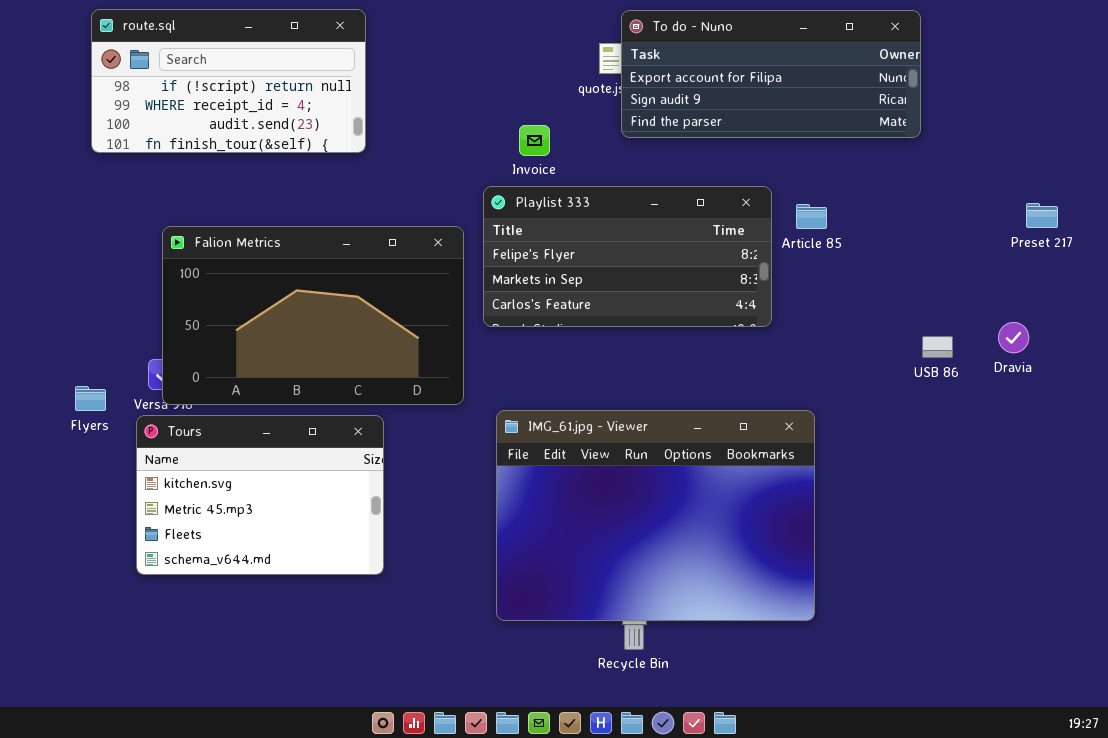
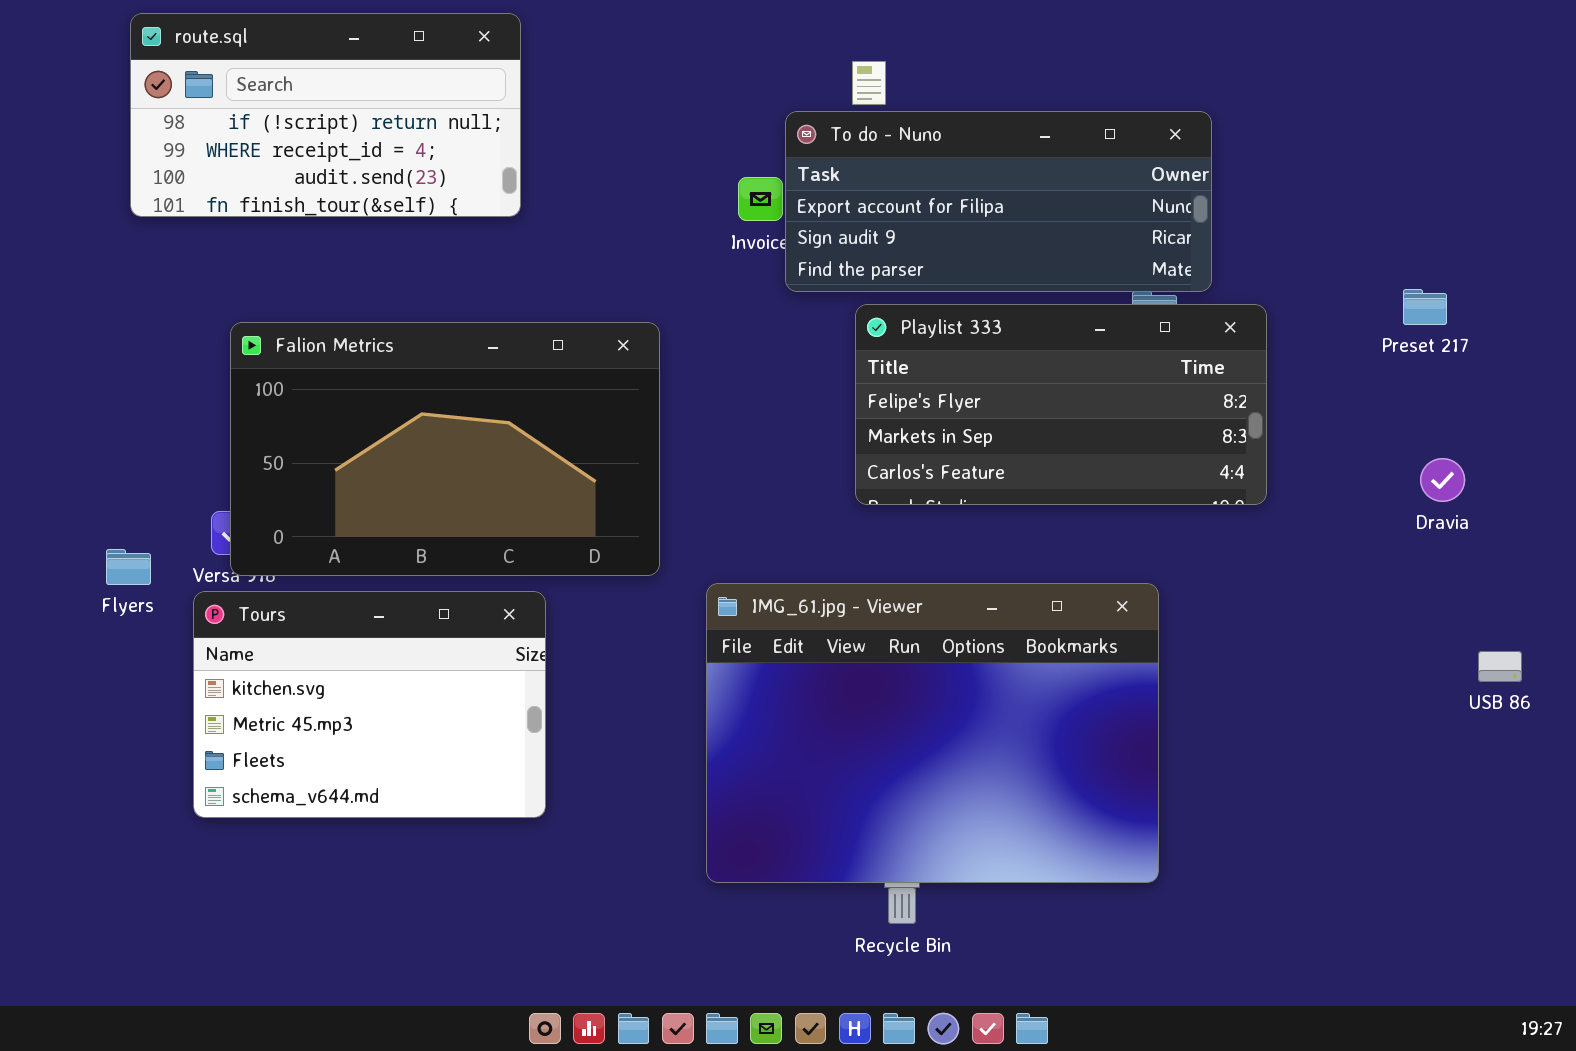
To do - Nuno: [621,10,921,138] -> [785,111,1212,292], moved
Playlist 333: [483,186,772,327] -> [855,304,1267,505], moved
Preset 217: [1026,203,1058,228] -> [1403,289,1447,325], moved
USB 86: [922,336,953,358] -> [1478,651,1522,682], moved

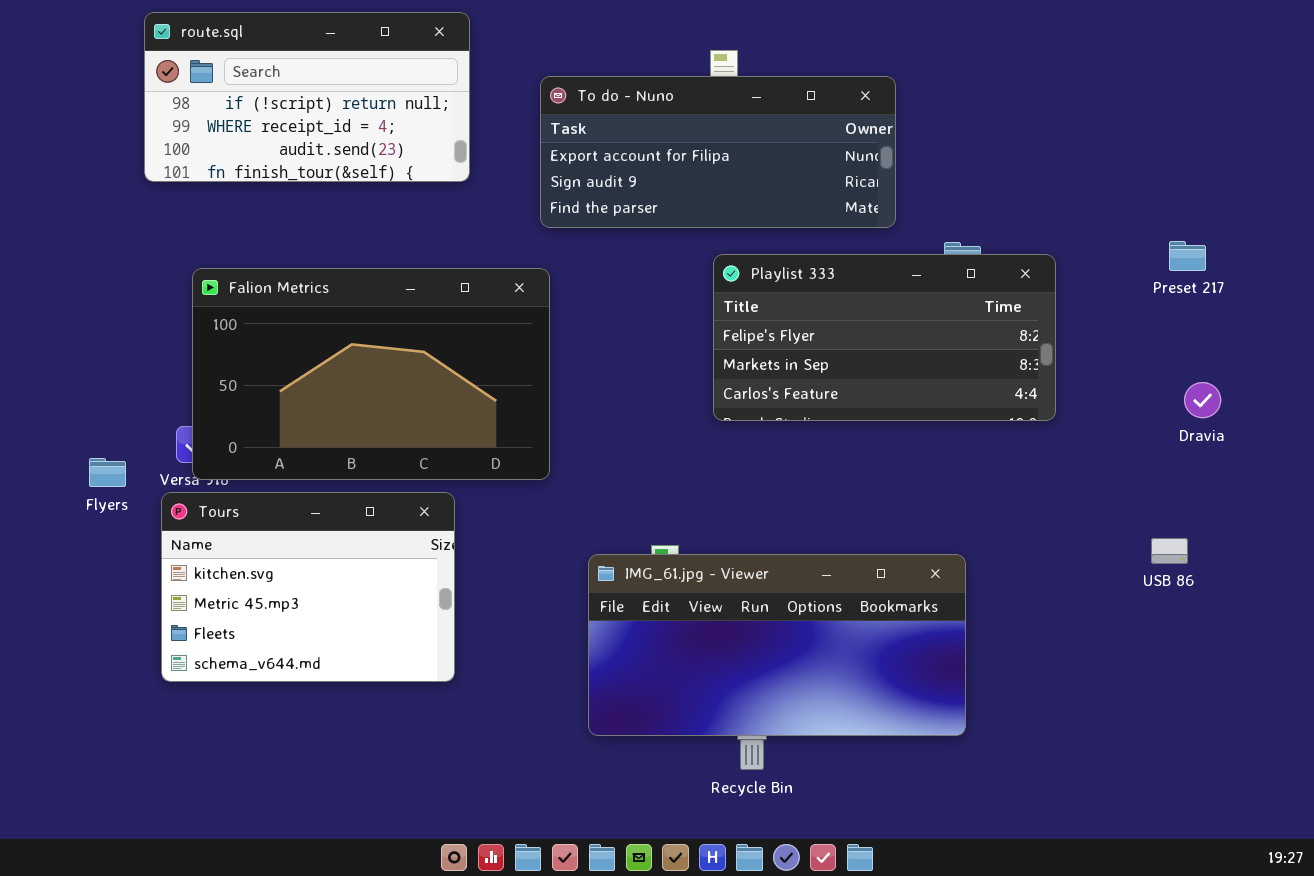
route.sql: [130,13,521,217] -> [144,12,470,182], moved
To do - Nuno: [785,111,1212,292] -> [540,76,896,228], moved
IMG_61.jpg - Viewer: [706,583,1159,883] -> [588,554,966,736], resized
USB 86: [1478,651,1522,682] -> [1151,538,1188,564], moved

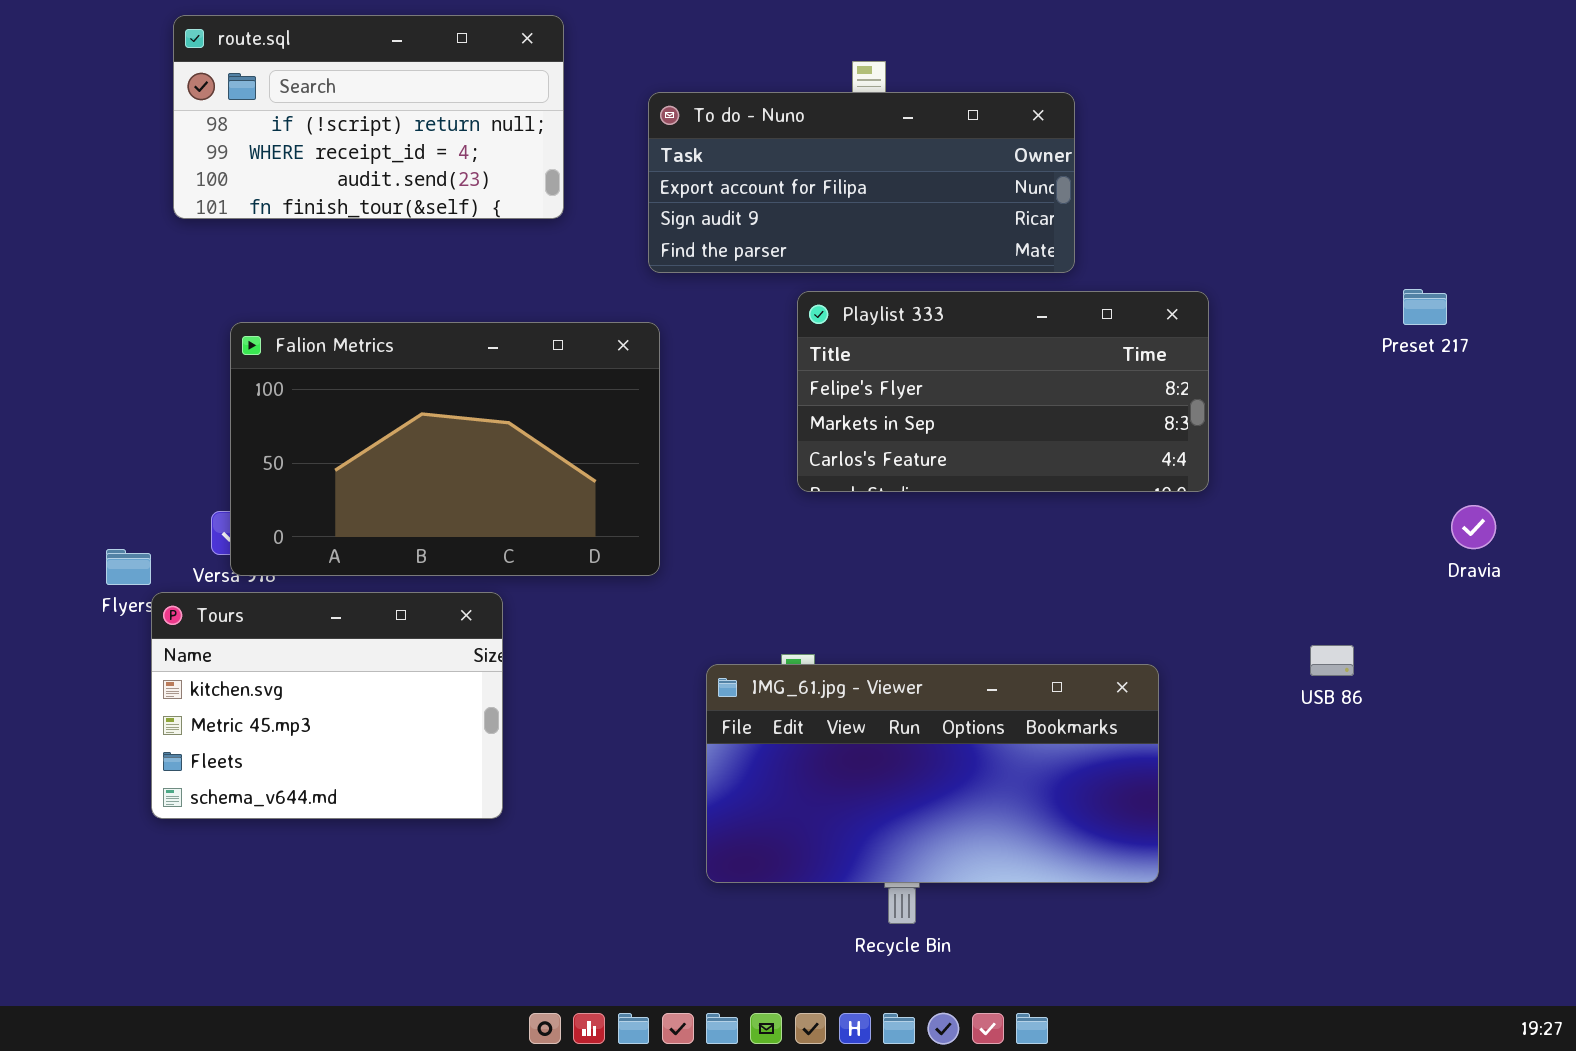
Playlist 333: [713,254,1056,421] -> [797,291,1209,492], moved
Dravia: [1184,382,1221,418] -> [1451,505,1496,549], moved
Tours: [161,492,455,682] -> [151,592,503,819], moved
USB 86: [1151,538,1188,564] -> [1310,645,1354,676], moved

